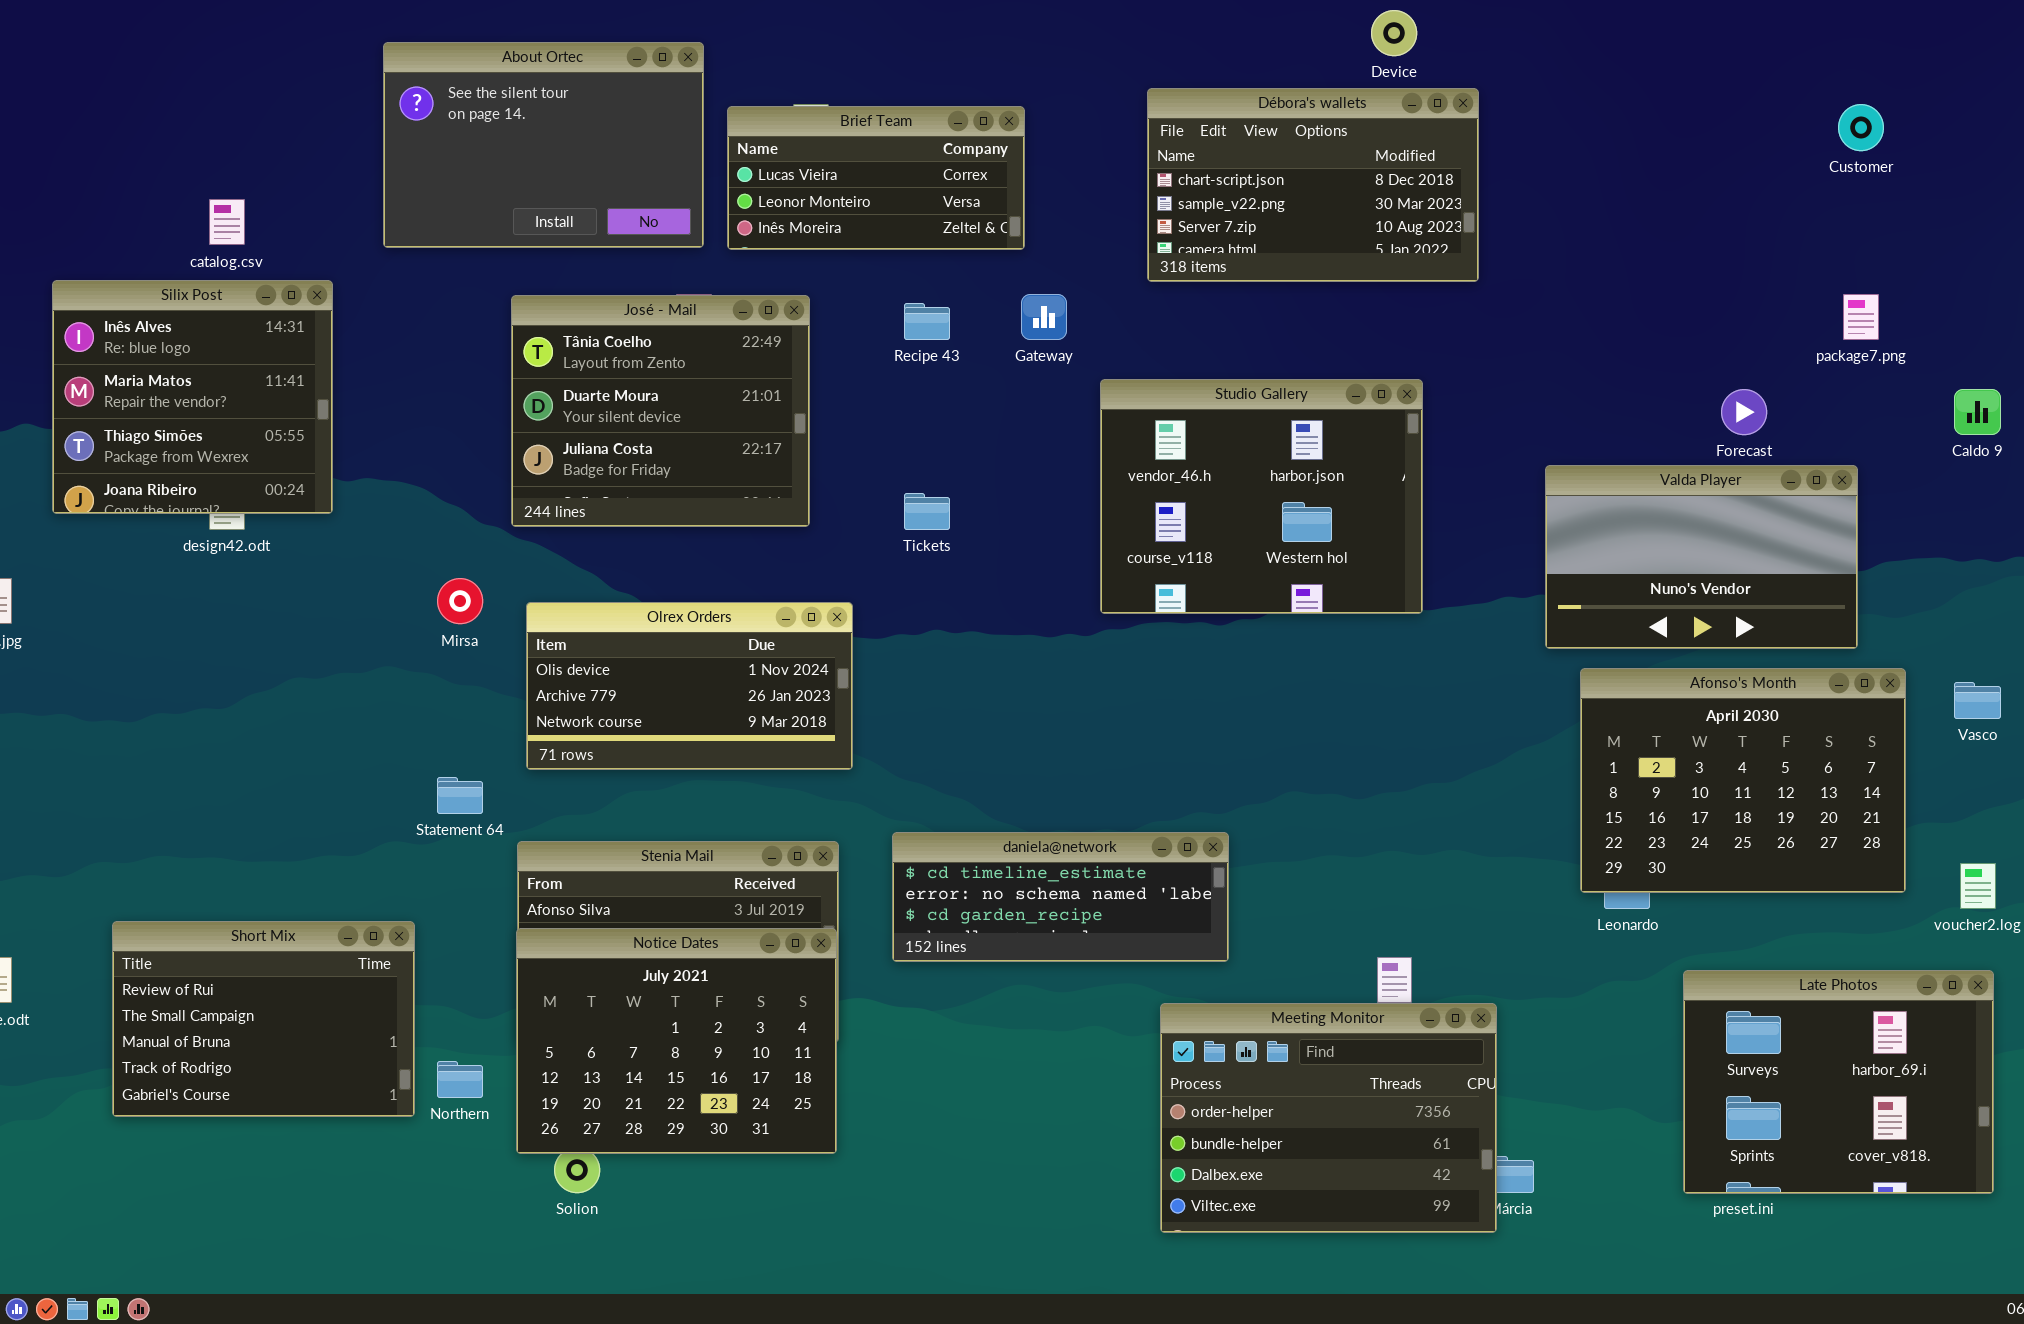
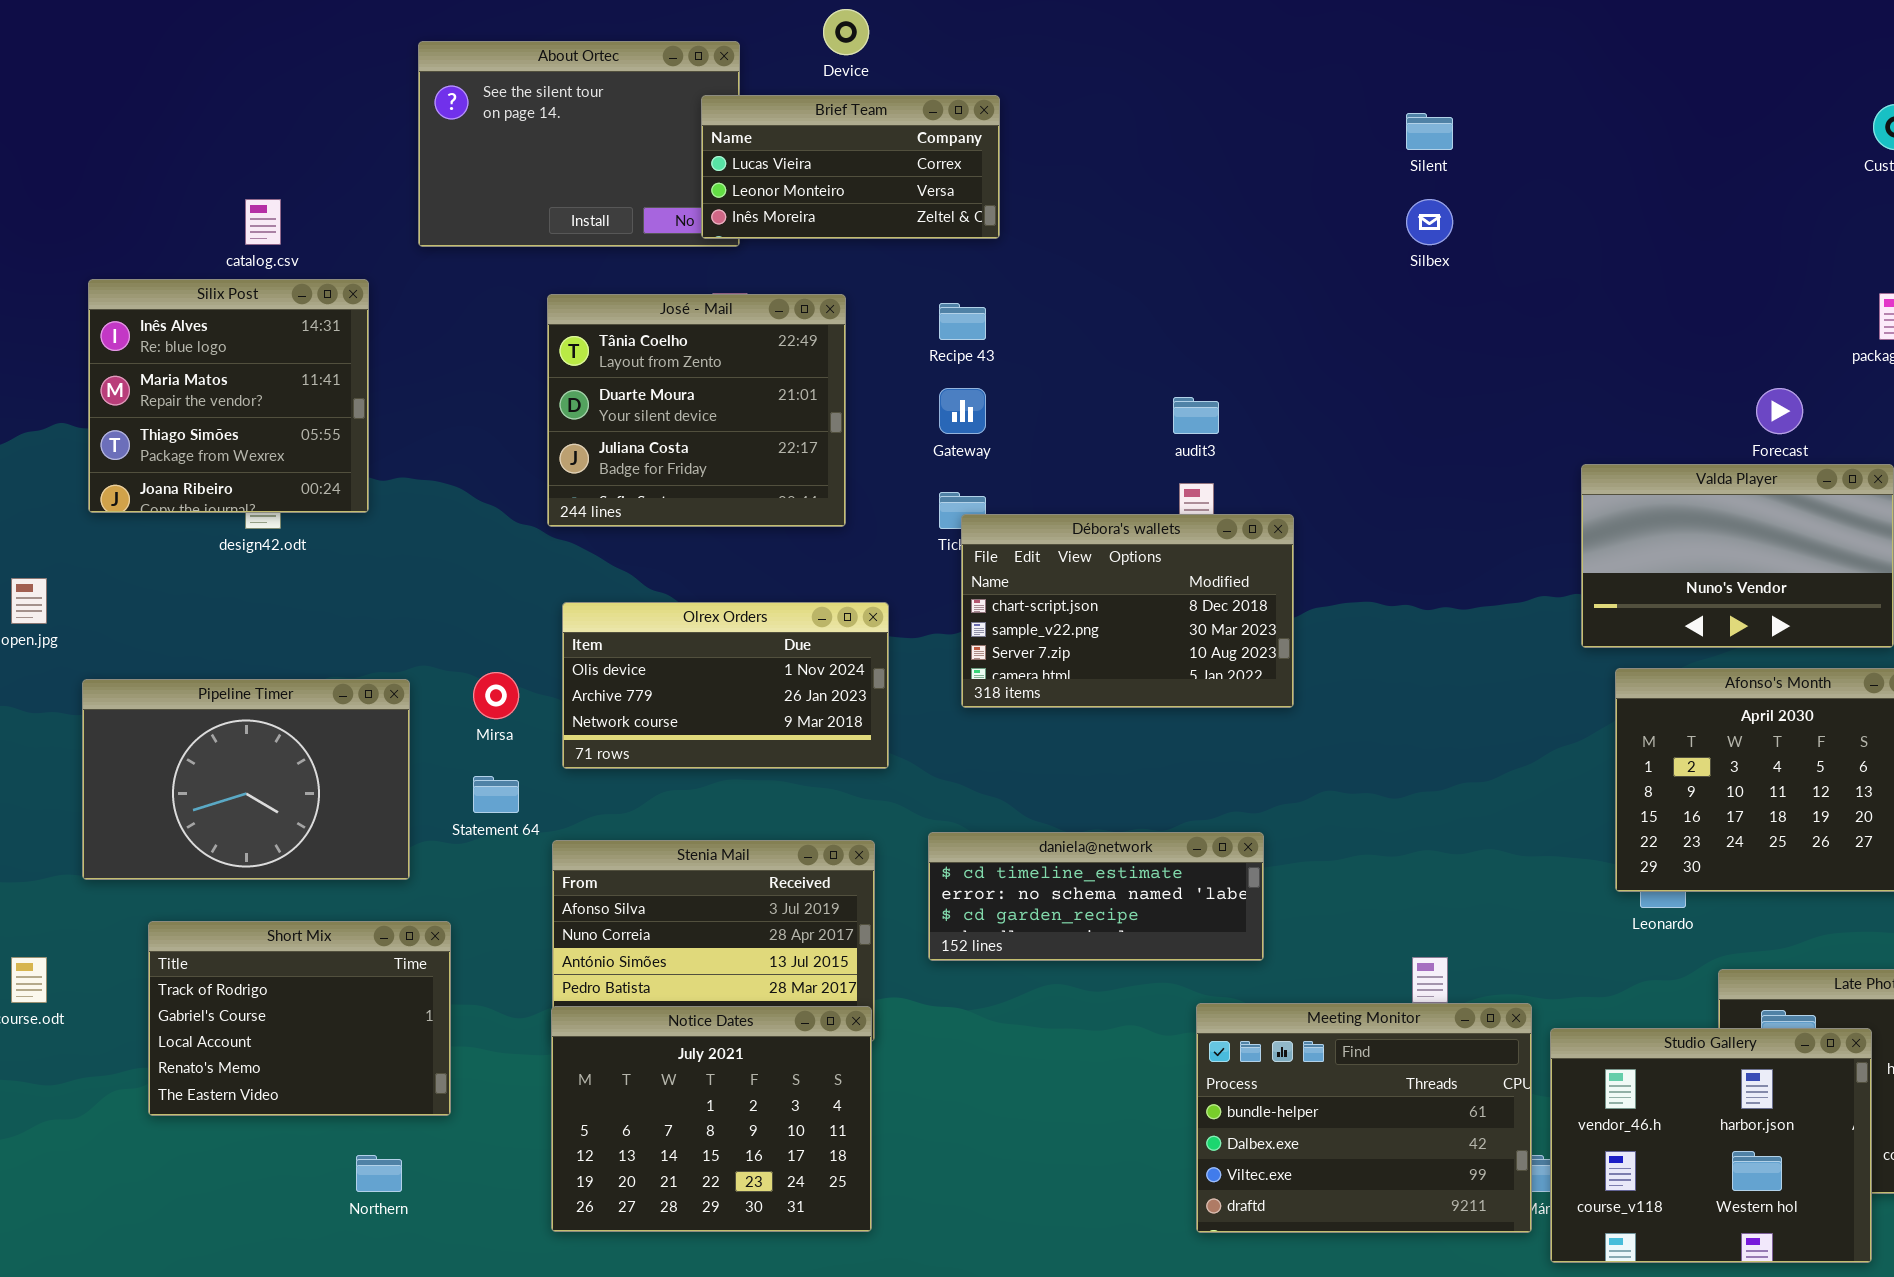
Device: [1371,10,1417,56] -> [823,9,869,55], moved
Débora's wallets: [1147,88,1479,282] -> [961,514,1294,708], moved
Brief Team: [727,106,1025,250] -> [701,95,1000,239], moved
Gateway: [1021,294,1067,340] -> [939,388,986,434], moved
Studio Gallery: [1100,379,1423,614] -> [1550,1028,1872,1263], moved
Mirsa: [437,578,483,624] -> [473,672,519,719], moved
Pipeline Timer: none -> [82,679,410,880], opened
Short Mix: [112,921,415,1117] -> [148,921,451,1116], scrolled down 3 rows
Notice Dates: [516,928,837,1154] -> [551,1006,872,1232], moved
Meeting Monitor: [1160,1003,1497,1233] -> [1196,1003,1532,1233], scrolled down 1 row
Northern: [437,1061,483,1098] -> [356,1155,402,1192], moved

